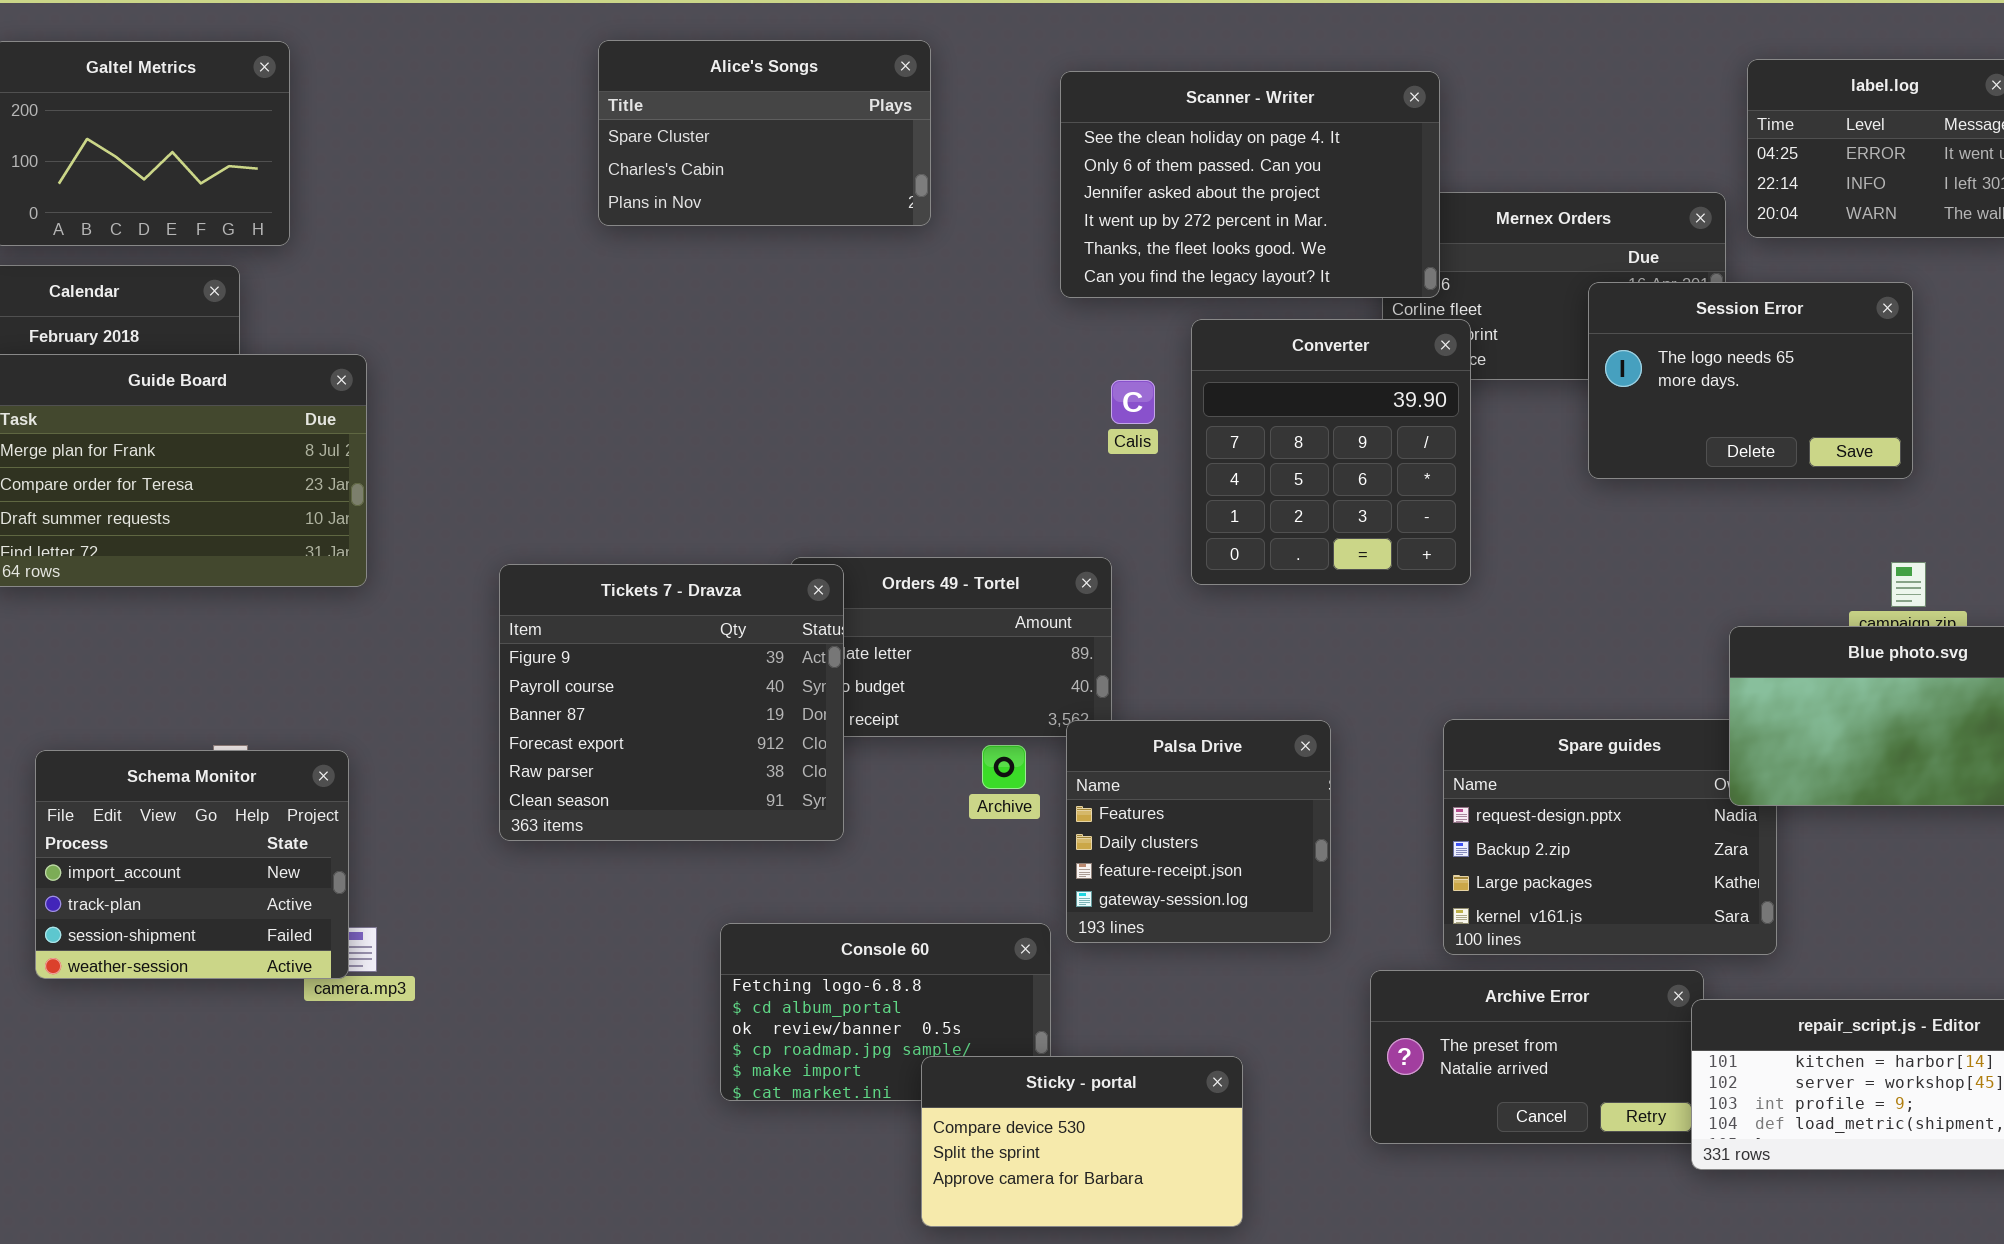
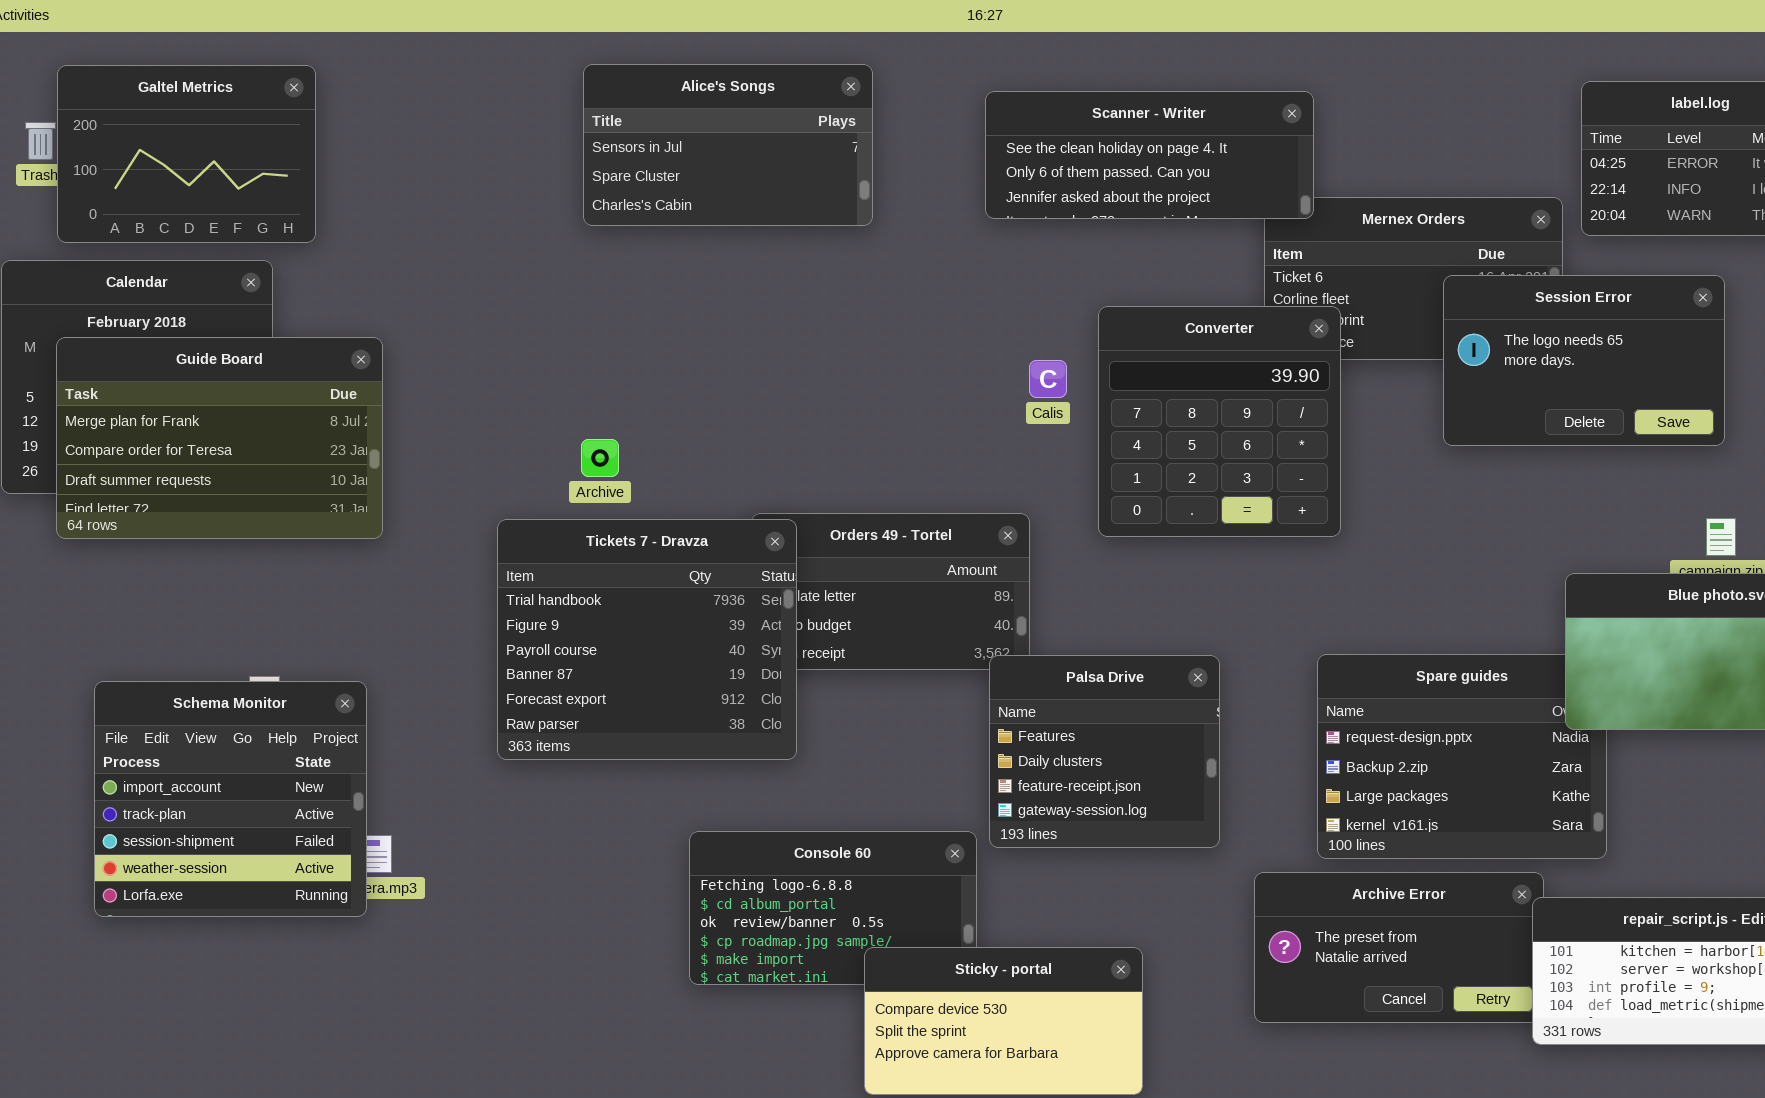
Alice's Songs: [598,40,931,226] -> [583,64,873,226], scrolled up 1 row
Scanner - Writer: [1060,71,1440,298] -> [985,91,1314,219], resized
Tickets 7 - Dravza: [499,564,844,841] -> [497,519,797,760], scrolled up 1 row
Archive: [982,745,1026,789] -> [581,439,619,477], moved
Schema Monitor: [35,750,349,979] -> [94,681,367,917], resized

